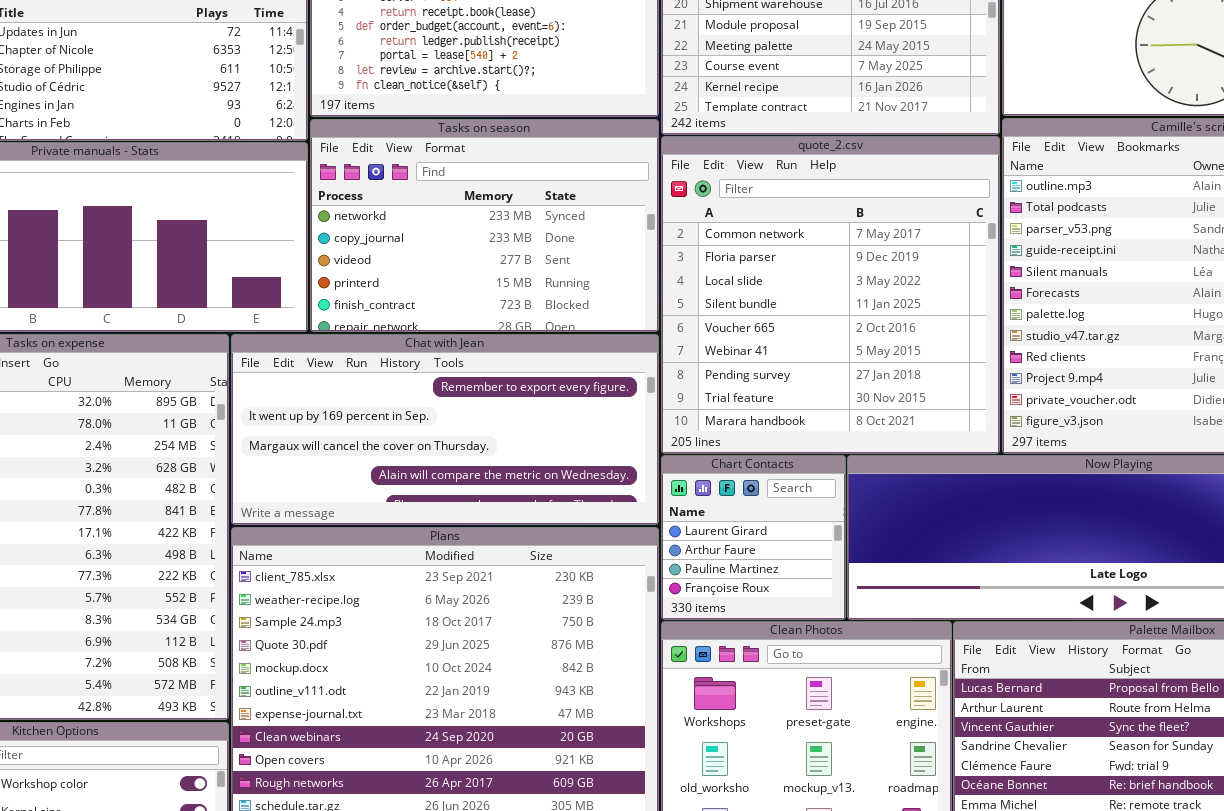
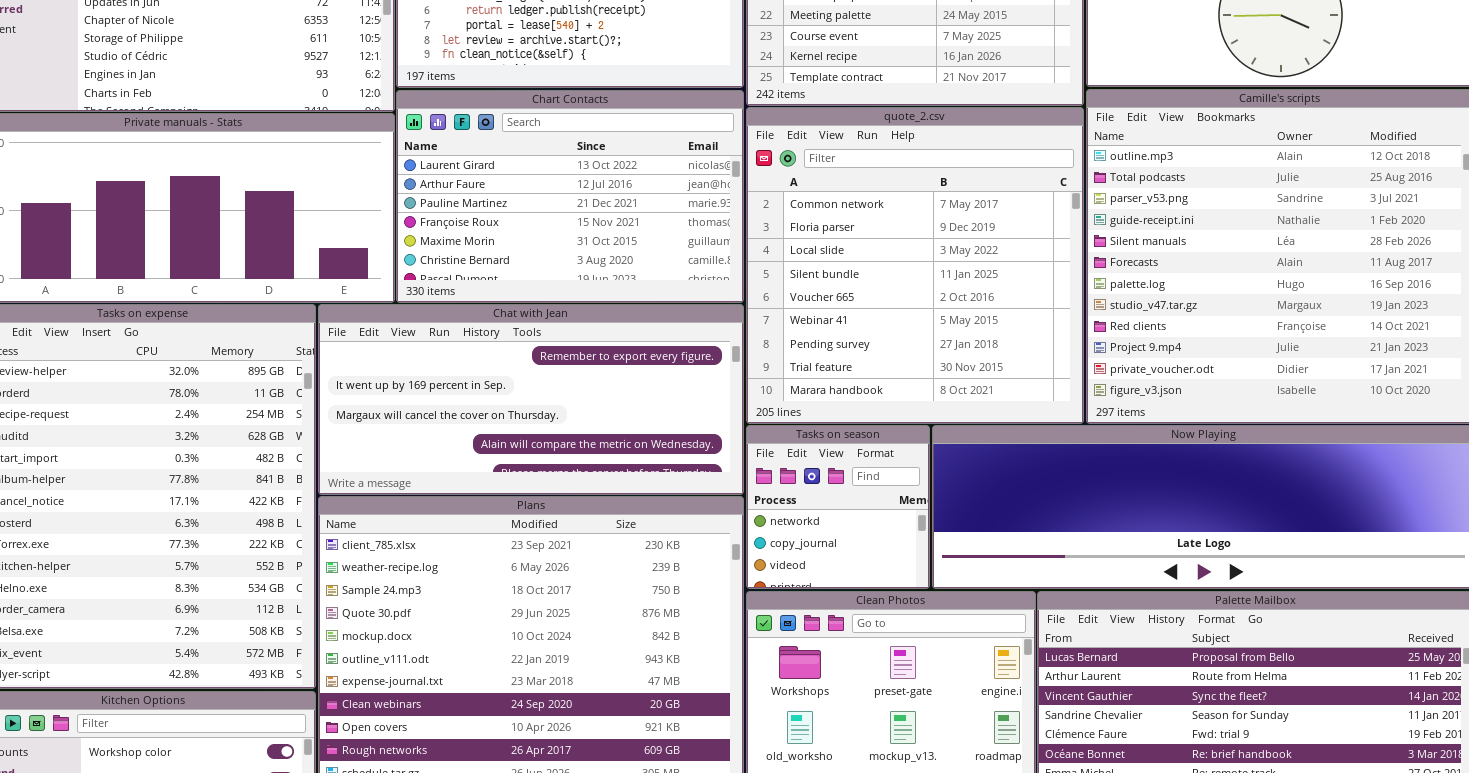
Tasks on season: [310,119,659,332] -> [746,425,930,589], moved, resized
Chart Contacts: [661,455,846,620] -> [396,90,744,303], moved, resized

